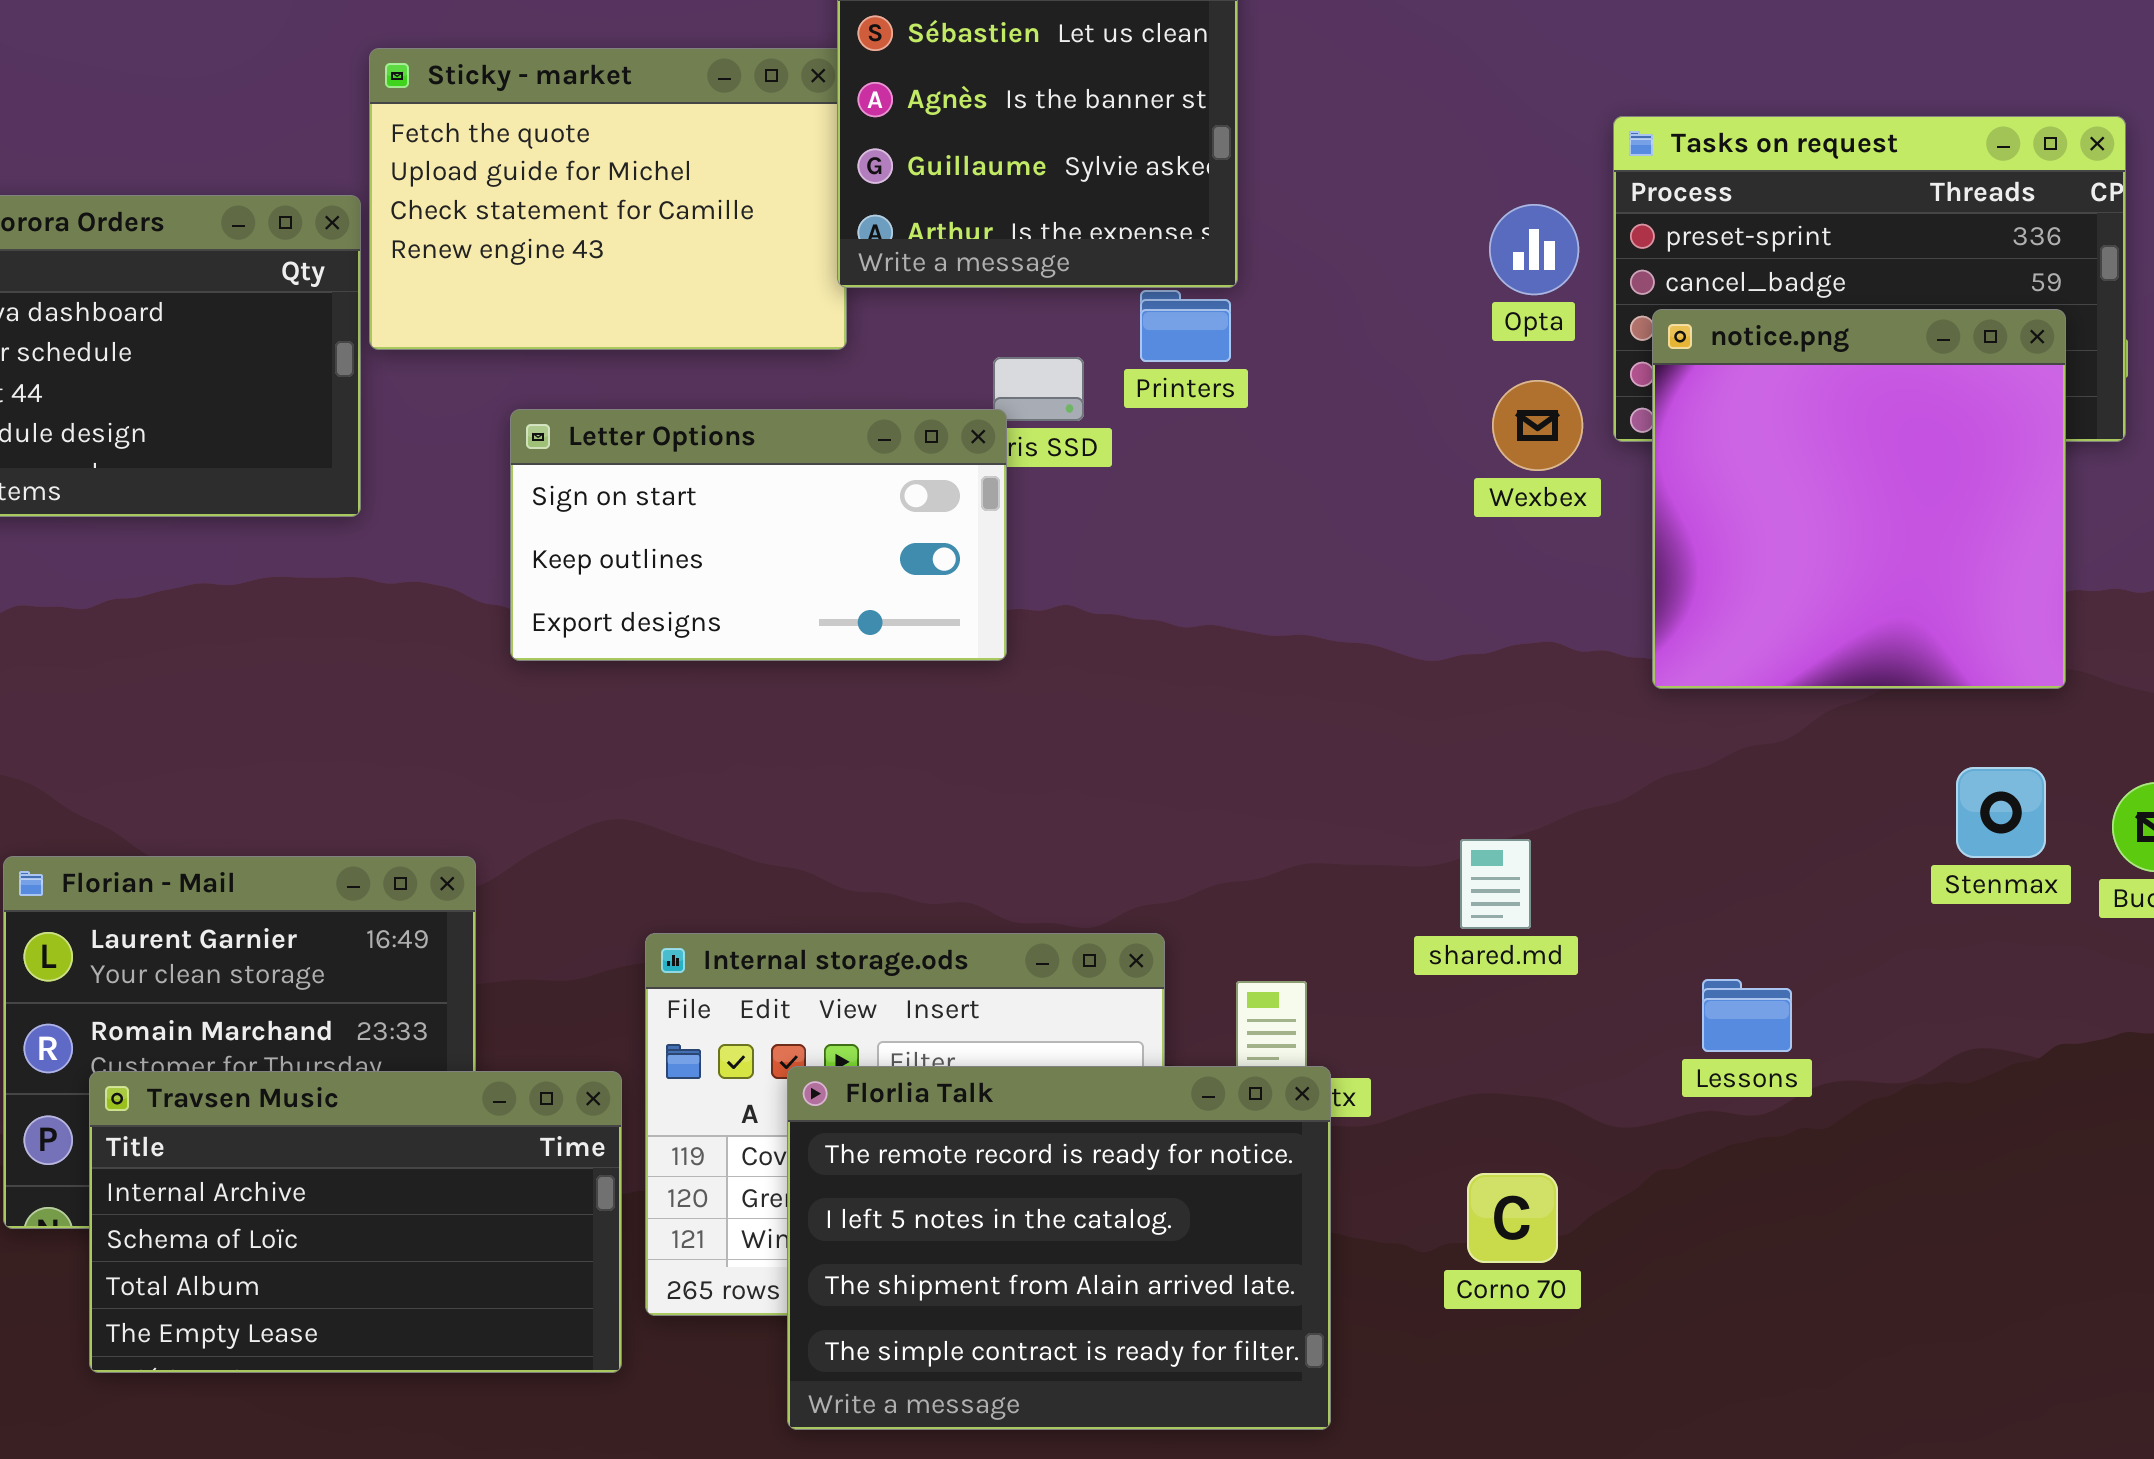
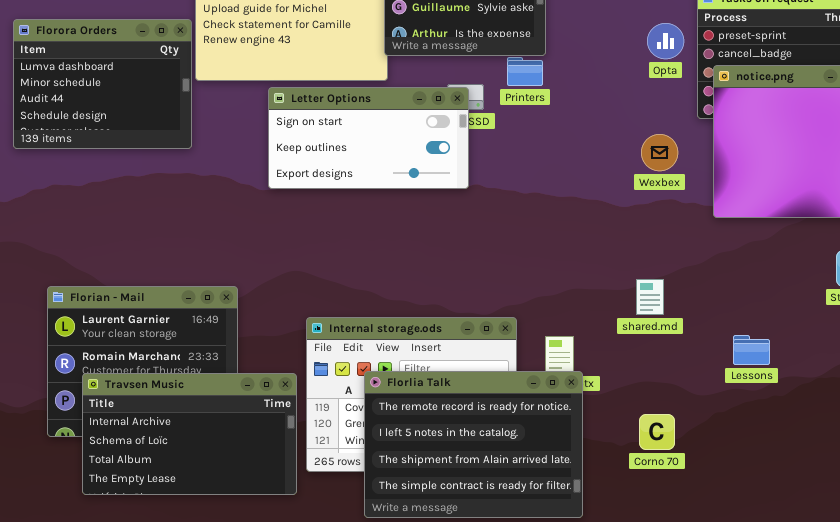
Wexbex: [1492,380,1583,471] -> [641,134,678,171], moved
Letter Options: [510,409,1007,661] -> [268,87,469,189], moved

